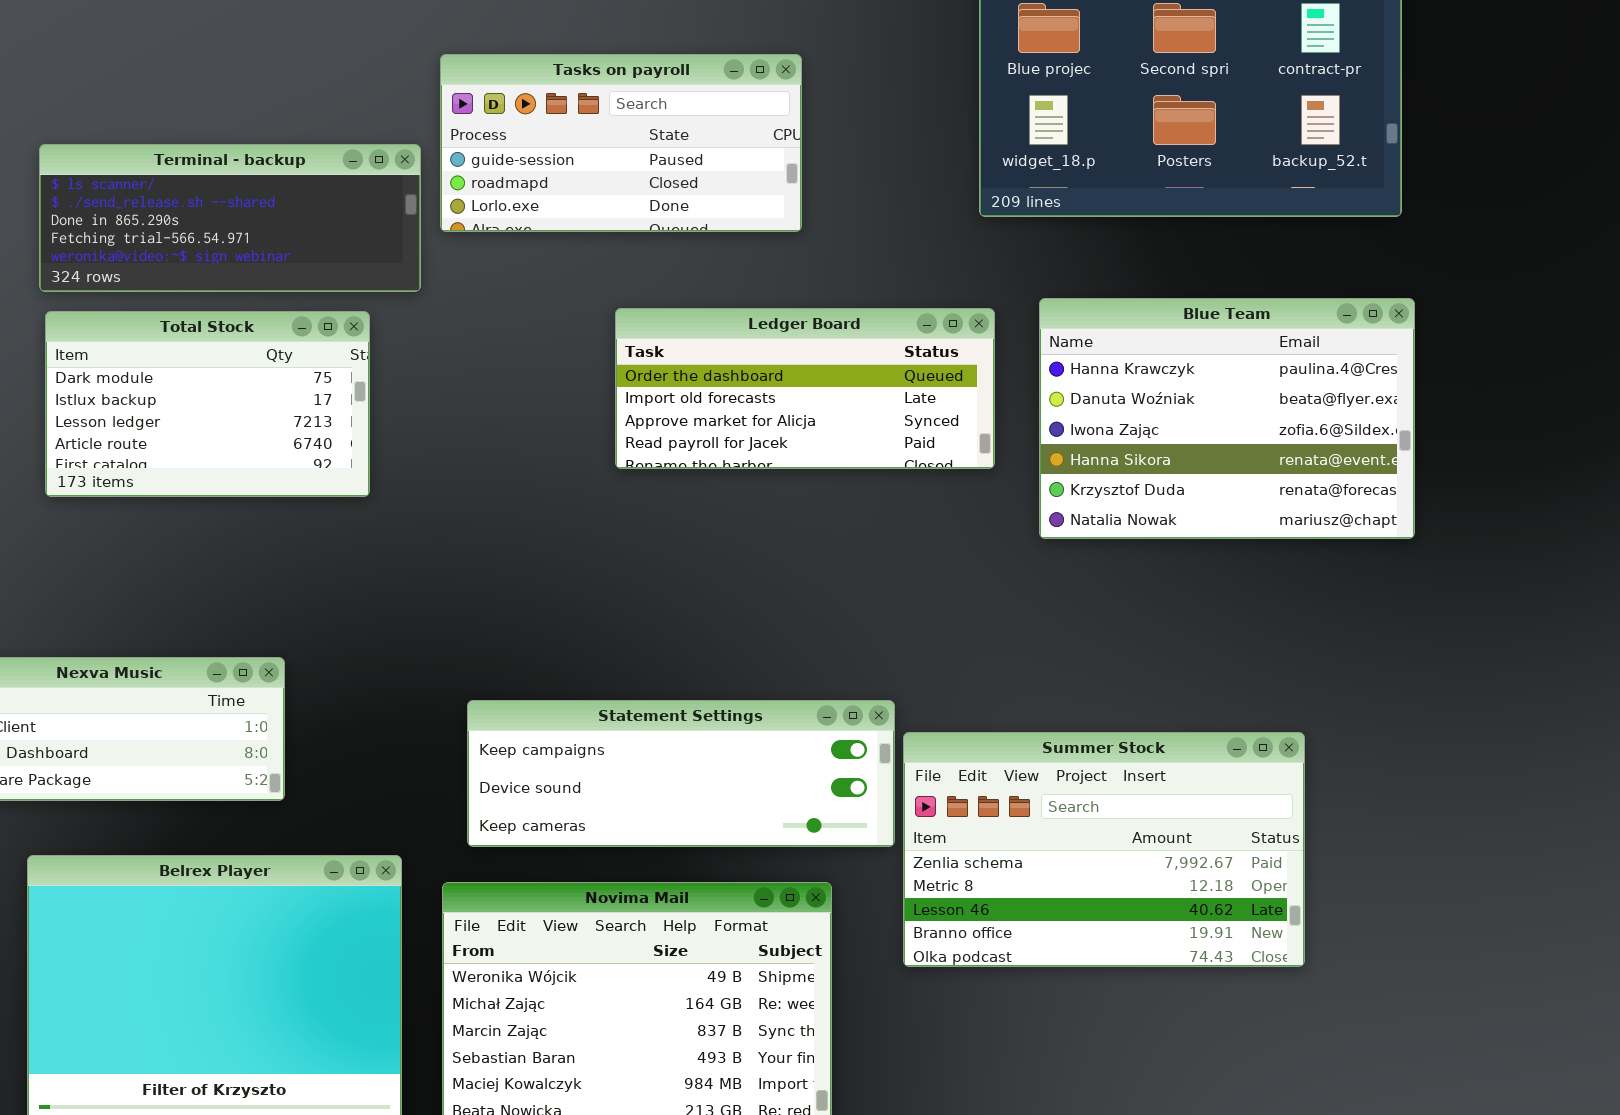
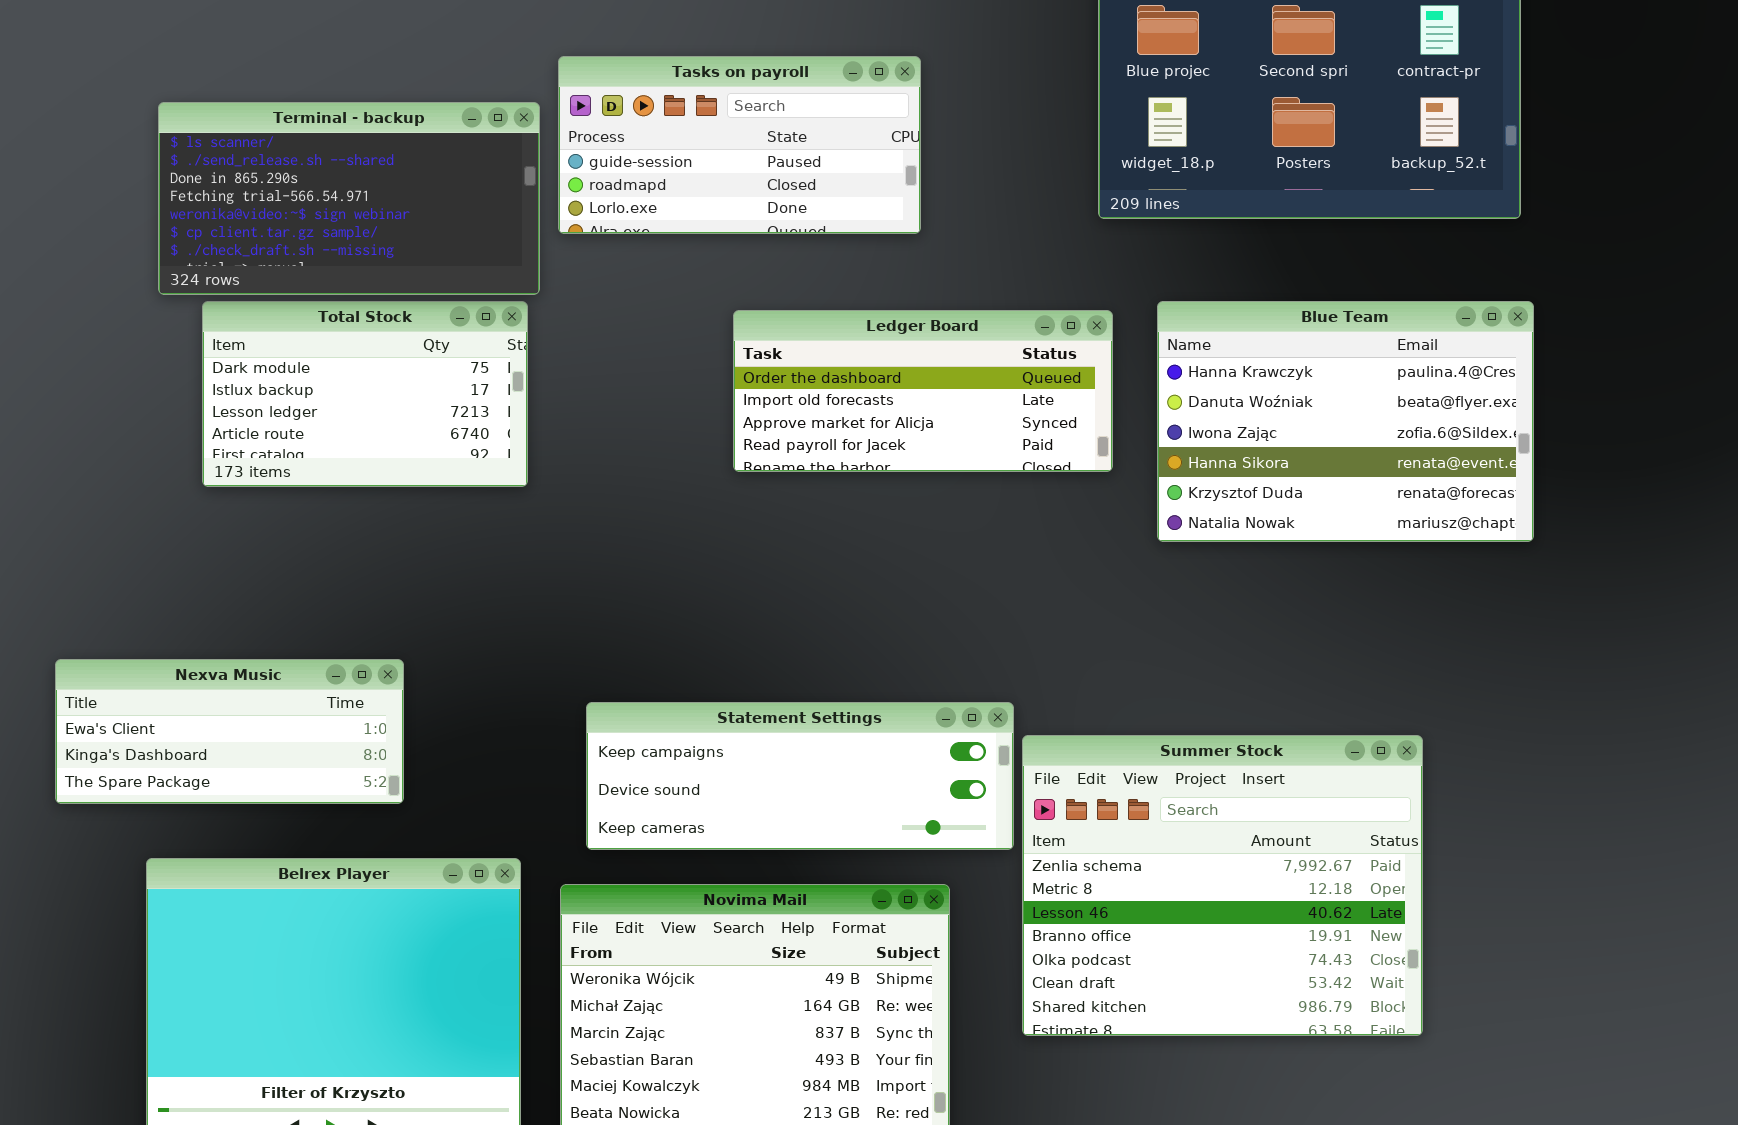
Terminal - backup: [39,144,421,292] -> [158,102,540,295], resized
Total Stock: [45,311,370,497] -> [202,301,528,487], moved
Summer Stock: [903,732,1305,967] -> [1022,735,1423,1036], resized

